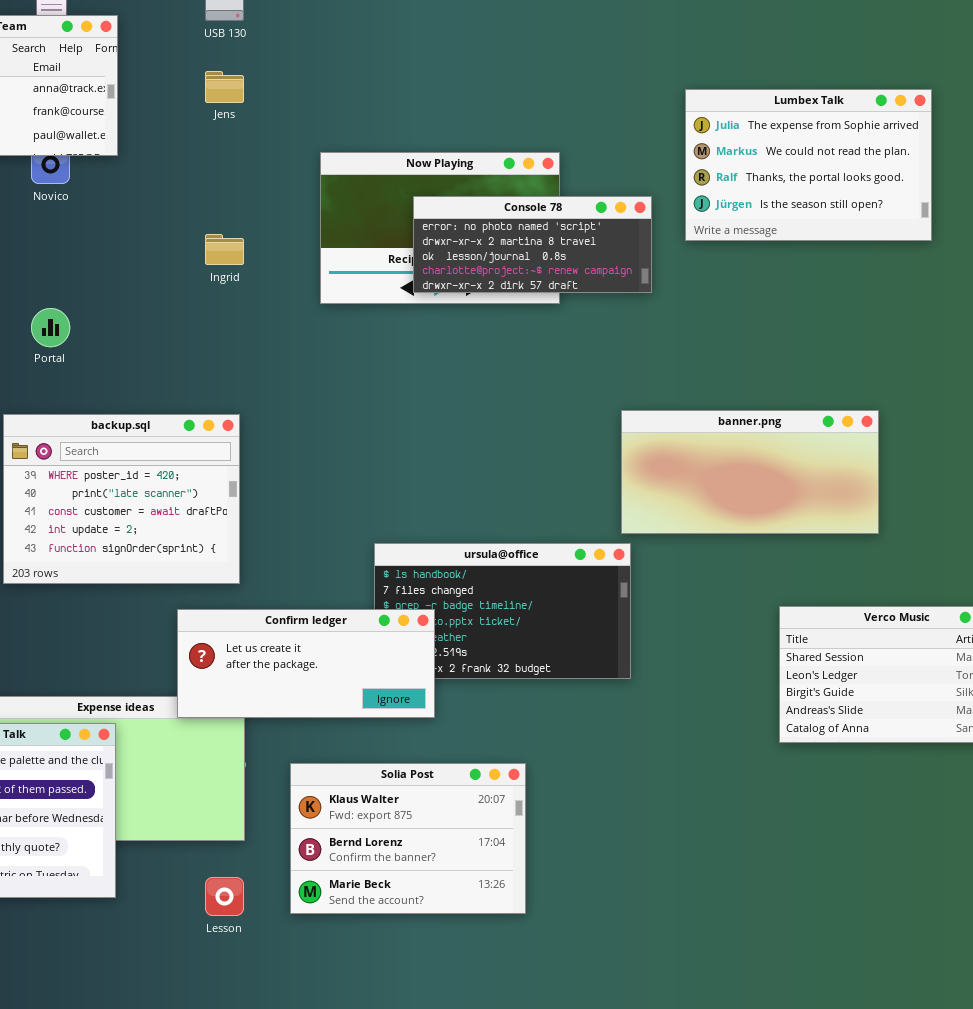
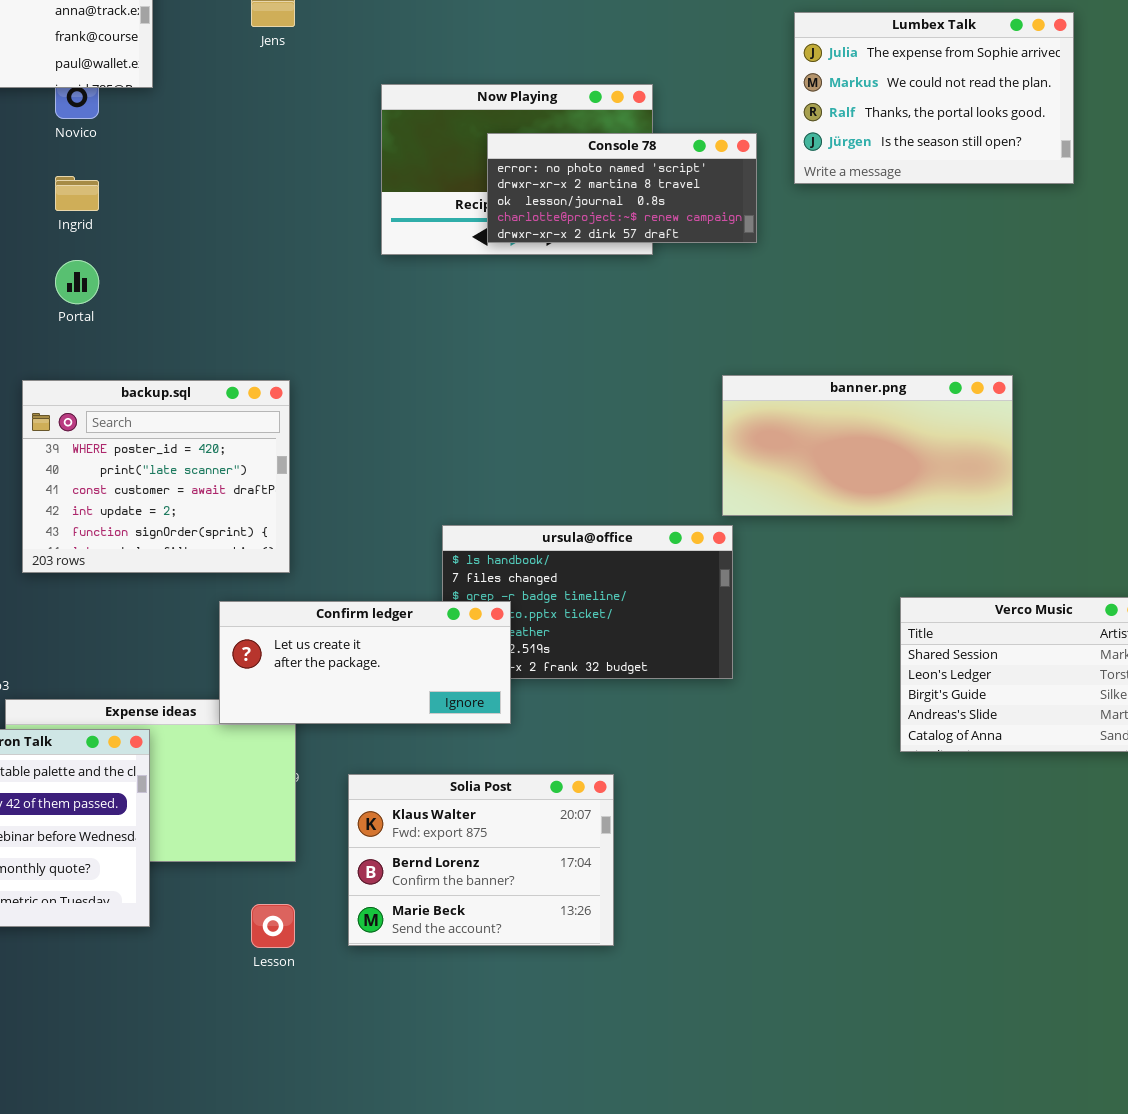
Ingrid: [205,234,244,265] -> [55,176,99,211], moved

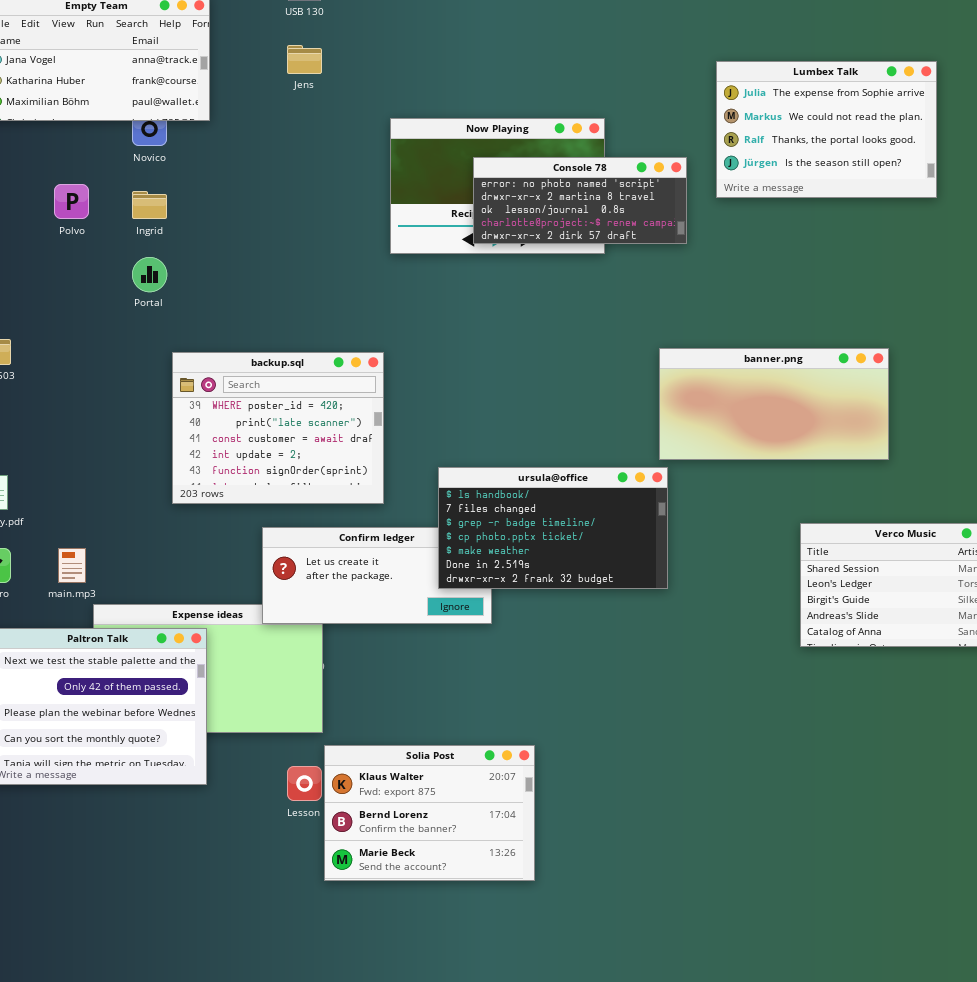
backup.sql: [22,380,290,573] -> [172,352,384,504], moved
ursula@office: [442,525,733,679] -> [438,467,668,589], raised
Solia Post: [348,774,614,946] -> [324,745,535,881], moved

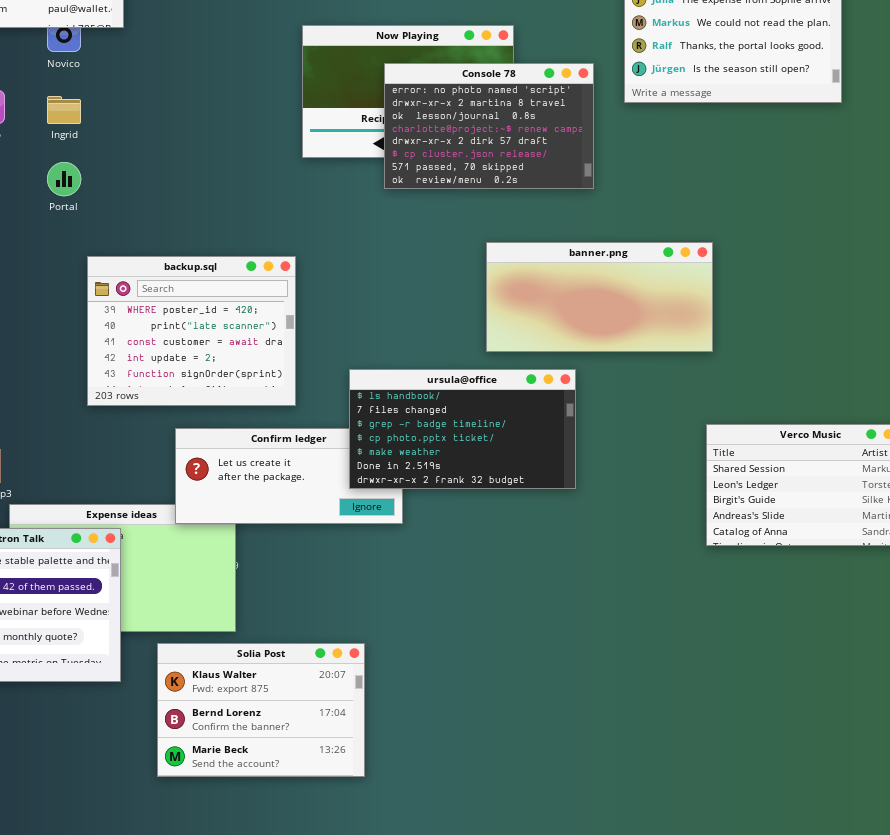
Console 78: [473,157,687,244] -> [384,63,594,189], resized
banner.png: [659,348,889,460] -> [486,242,713,352], moved
Solia Post: [324,745,535,881] -> [157,643,365,777], moved

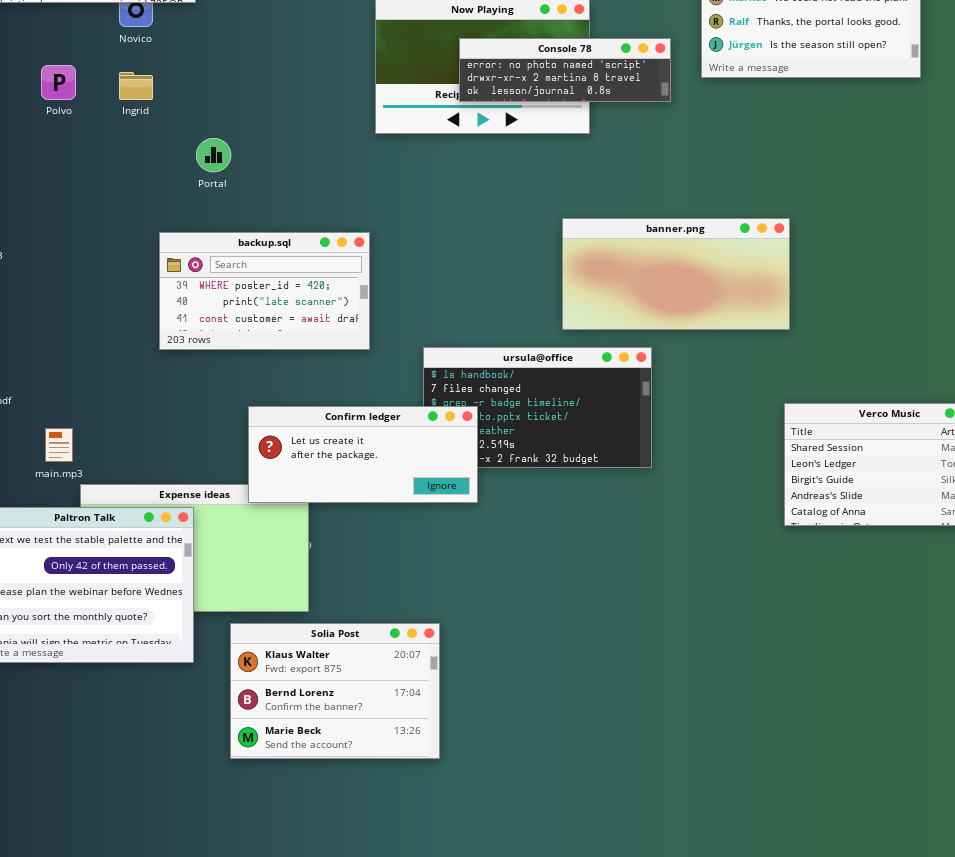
Console 78: [384,63,594,189] -> [459,38,671,102], resized
Portal: [47,162,81,196] -> [196,138,231,172], moved
backup.sql: [87,256,296,406] -> [159,232,370,350], resized
Confirm ledger: [175,428,403,524] -> [248,406,478,503], raised

